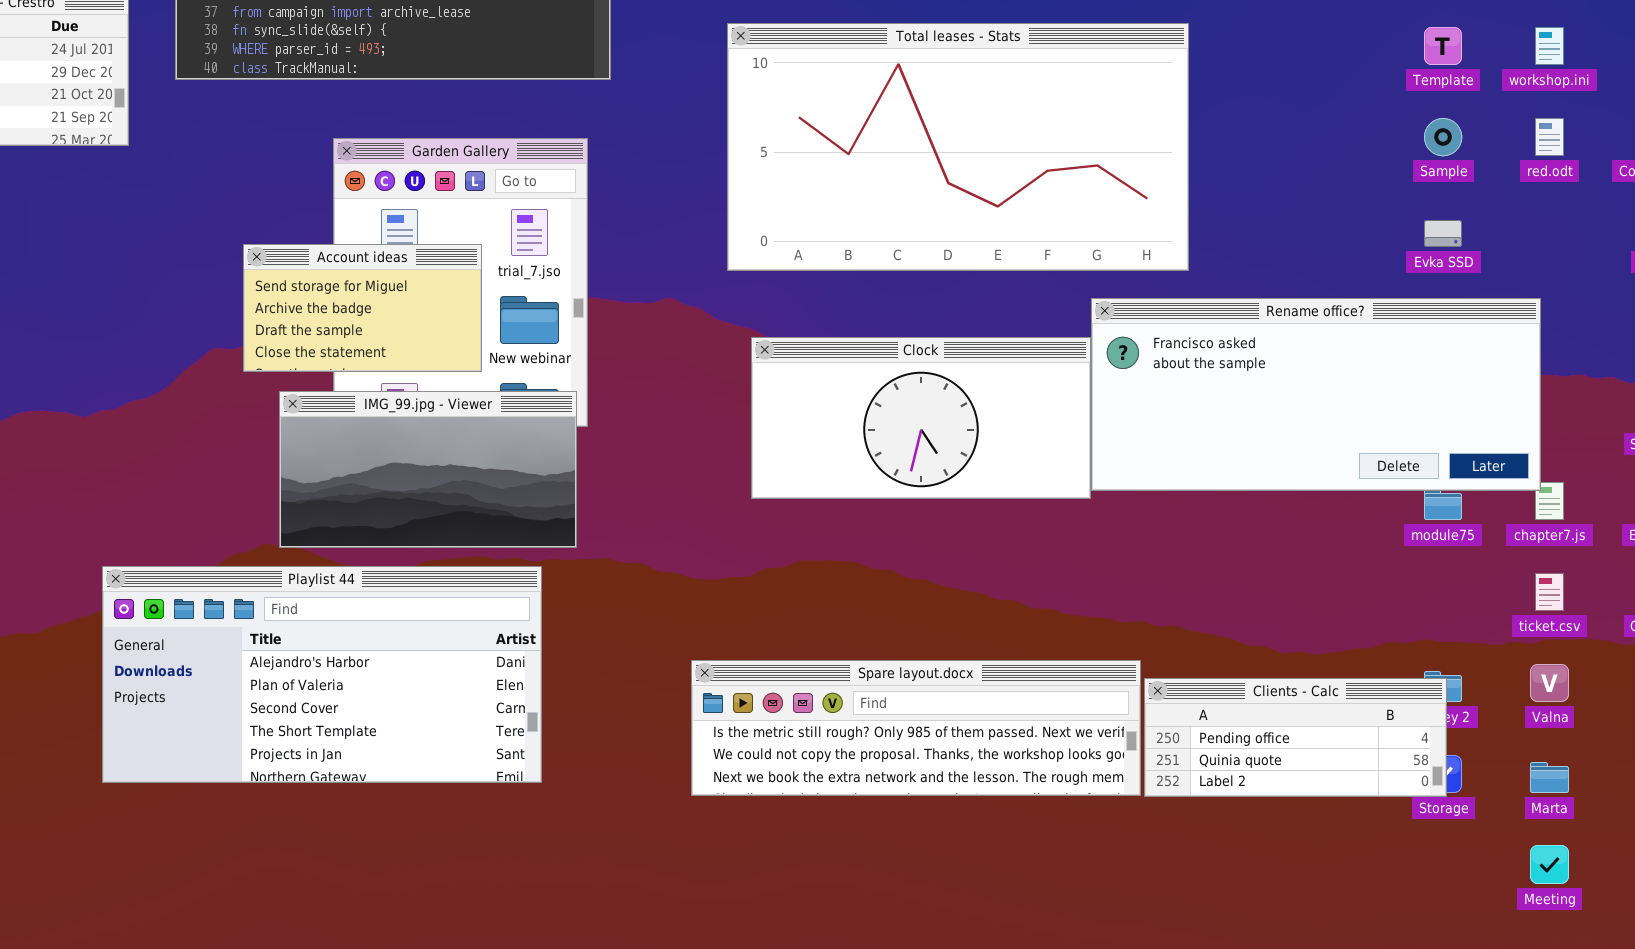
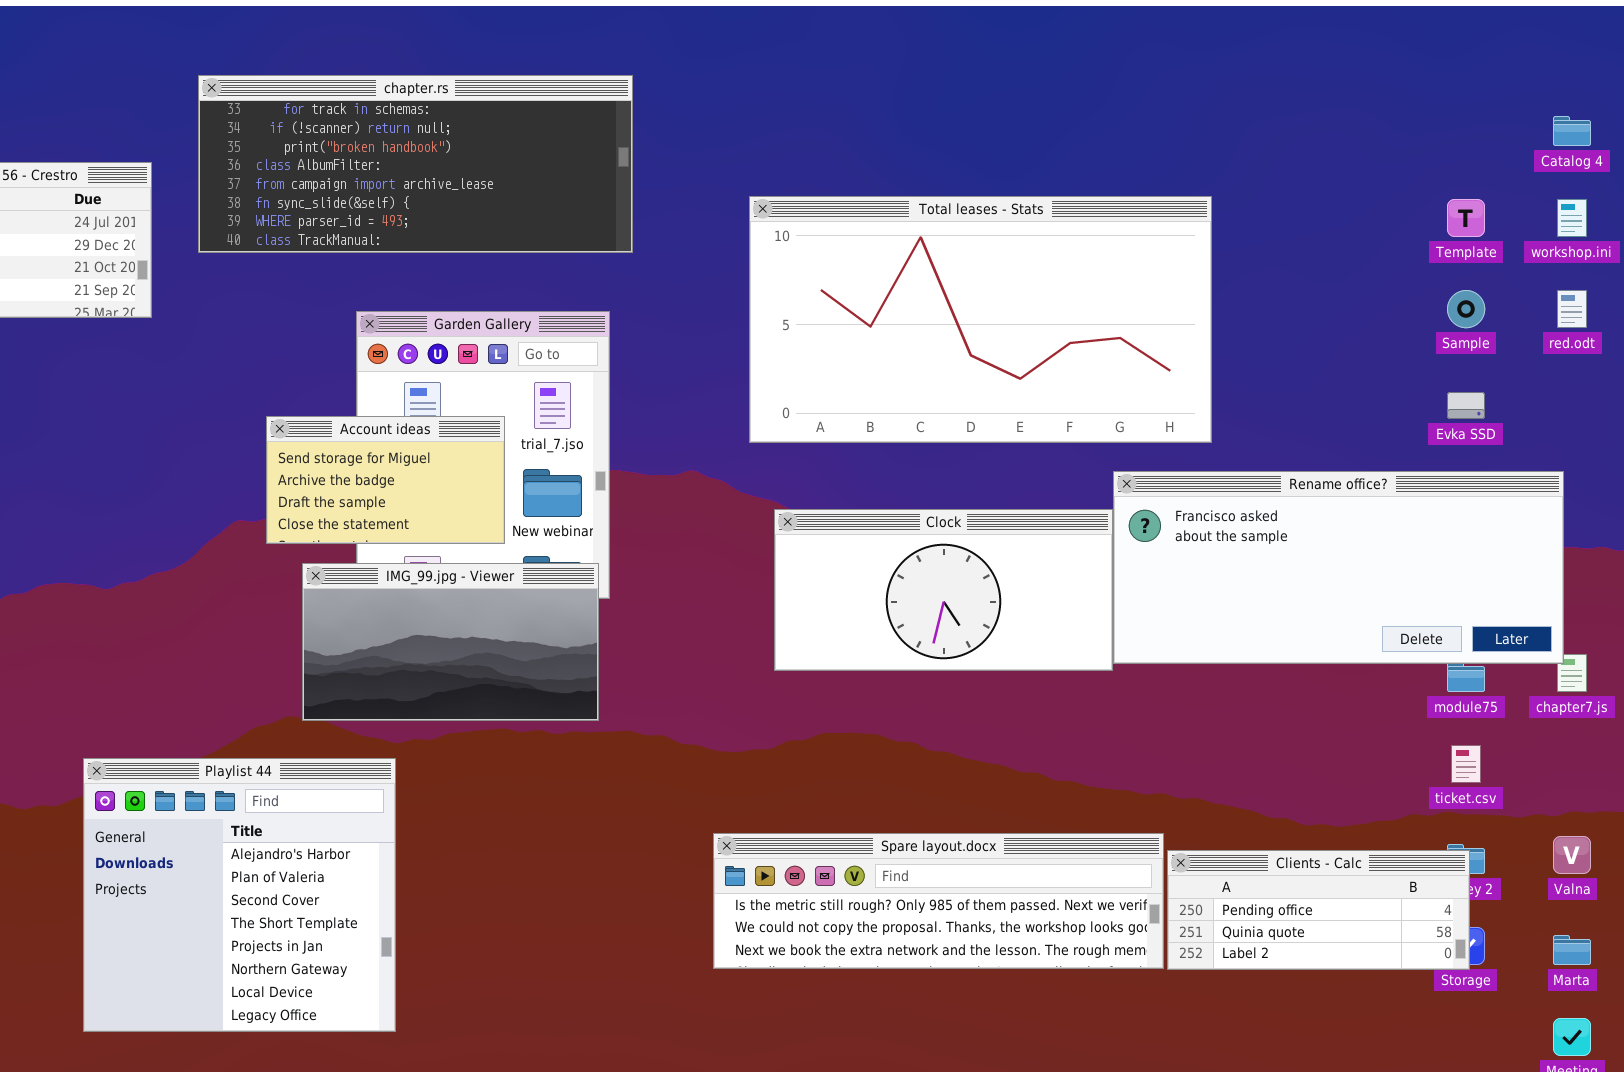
Playlist 44: [102,566,542,783] -> [83,758,396,1032], moved, resized
ticket.csv: [1535,573,1564,611] -> [1451,745,1481,783], moved

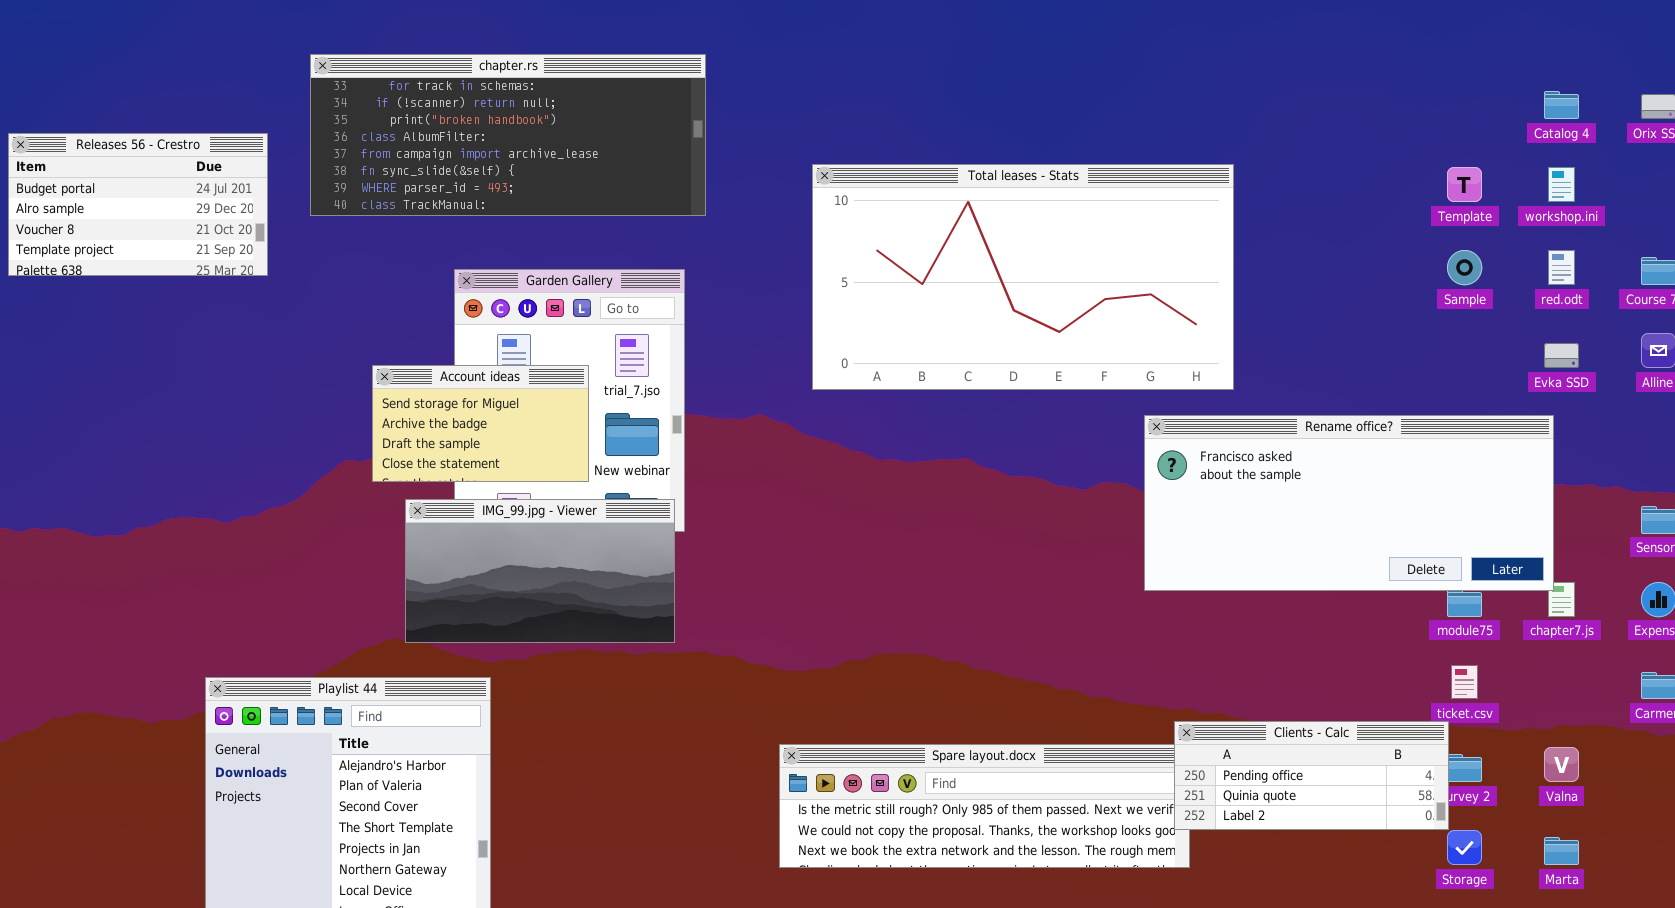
Evka SSD: [1447,392,1485,419] -> [1544,343,1579,368], moved
Clock: [774,509,1113,671] -> none, closed
Clients - Calc: [1167,850,1470,970] -> [1174,721,1449,830], moved

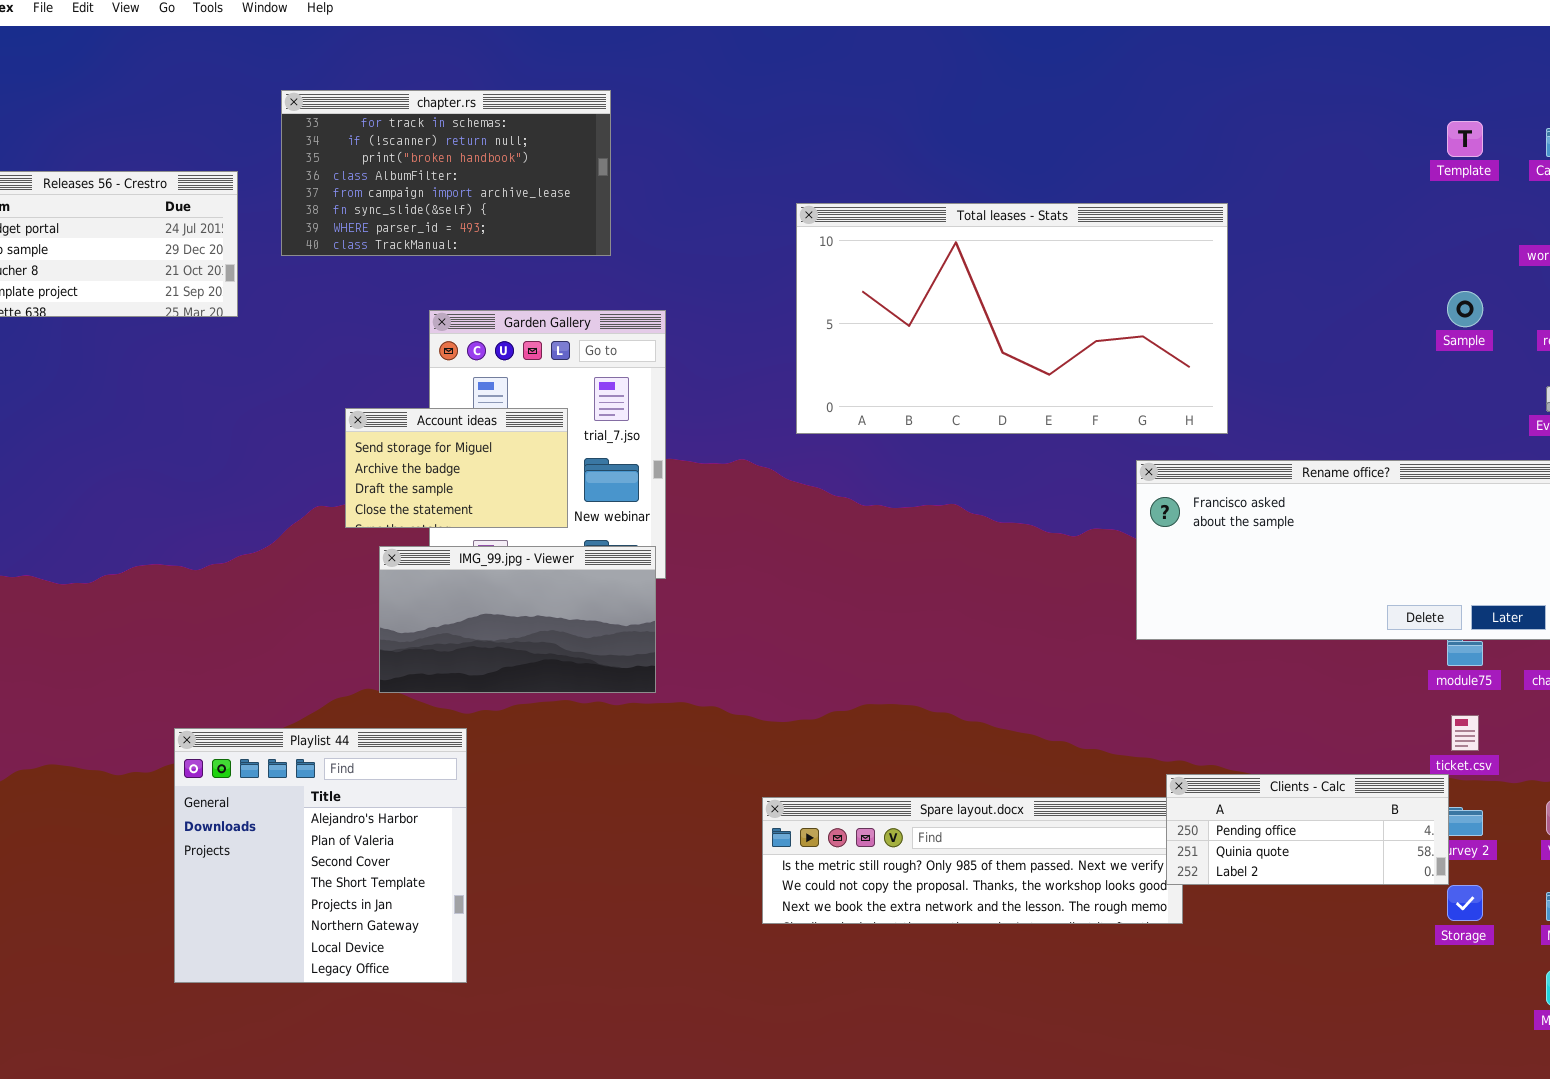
chapter.rs: [310,54,706,216] -> [281,90,611,256], resized
Template: [1447,167,1482,202] -> [1447,121,1483,157], moved

